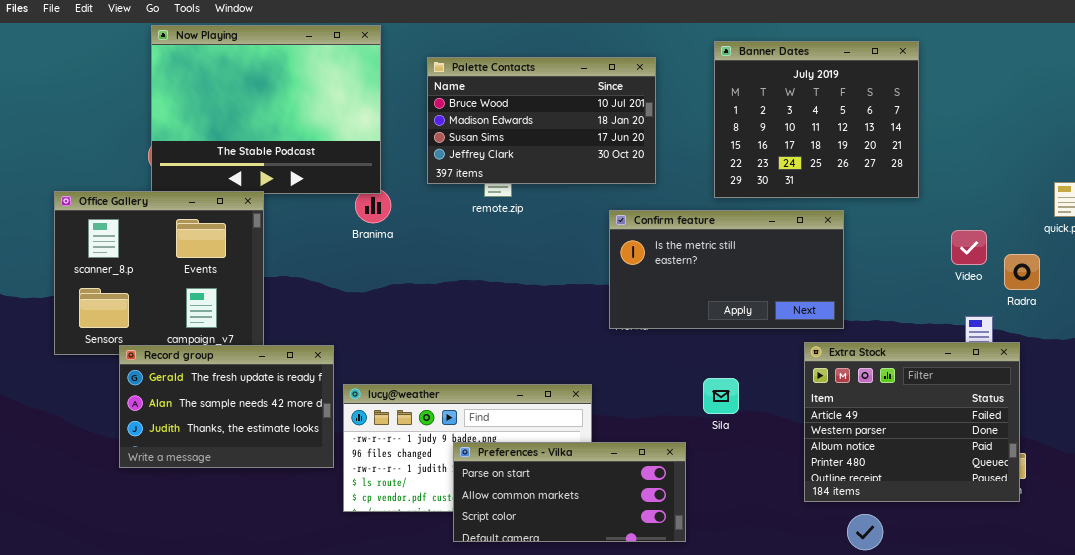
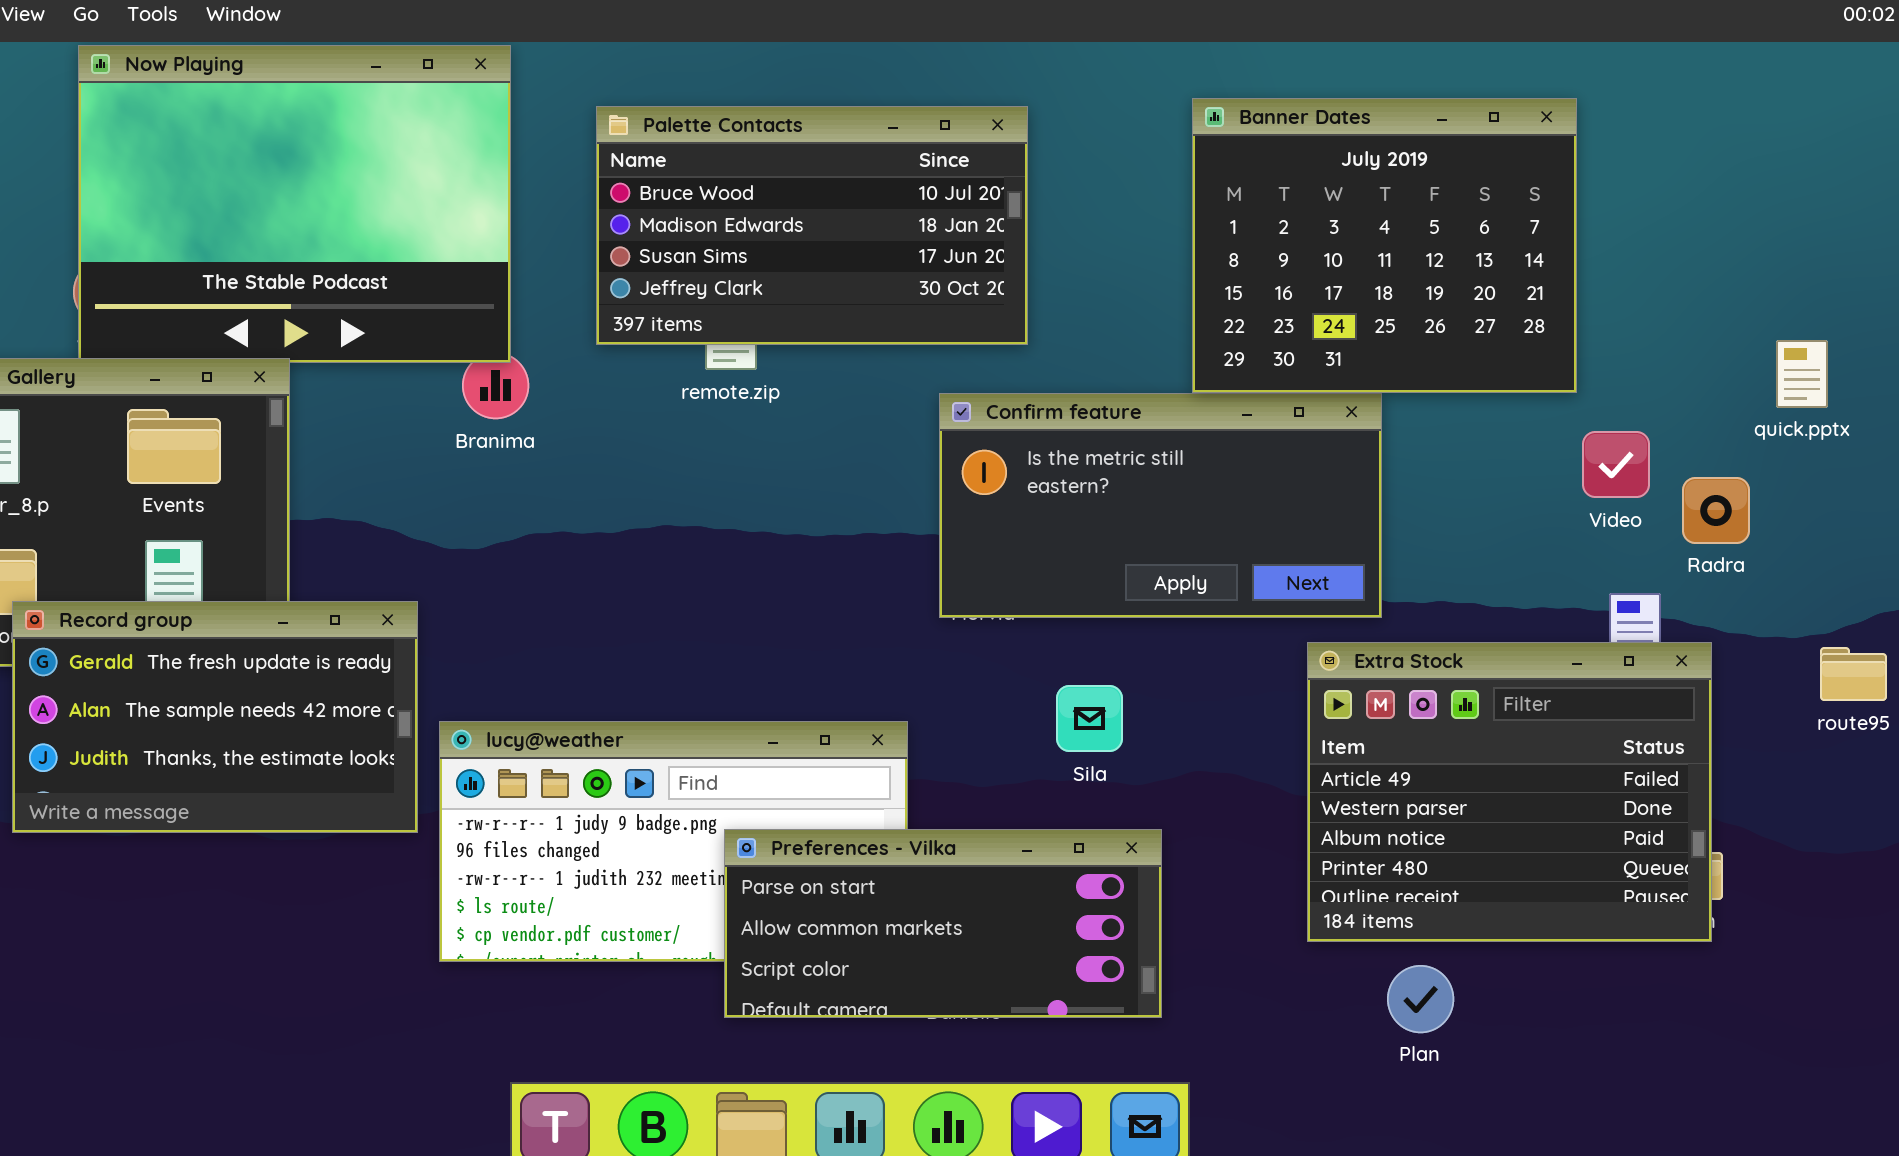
Banner Dates: [714,41,919,198] -> [1192,98,1577,393], moved
Record group: [119,345,334,468] -> [12,601,418,833], moved
Sila: [703,378,739,414] -> [1056,685,1123,752], moved
Preferences - Vilka: [453,442,686,542] -> [724,829,1162,1018], moved

